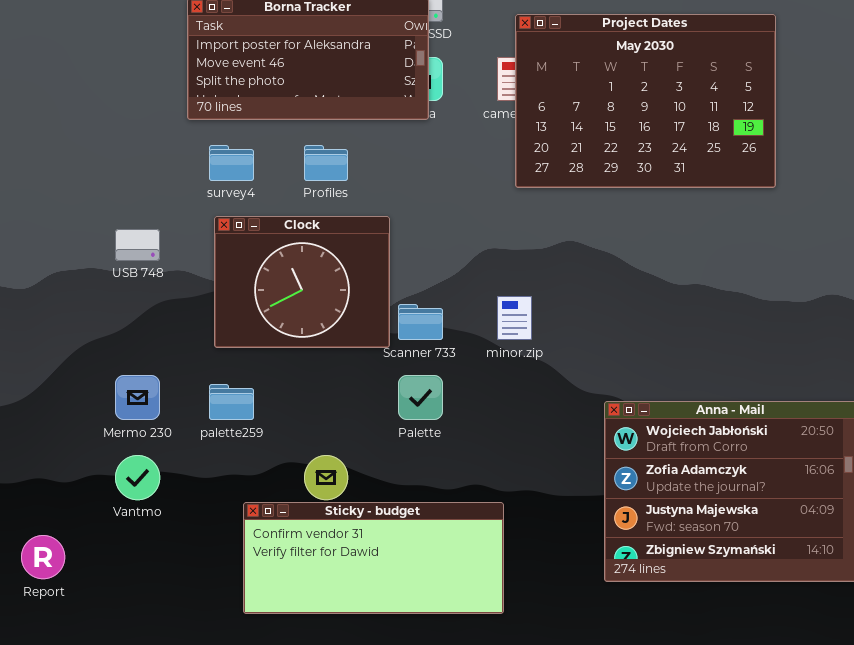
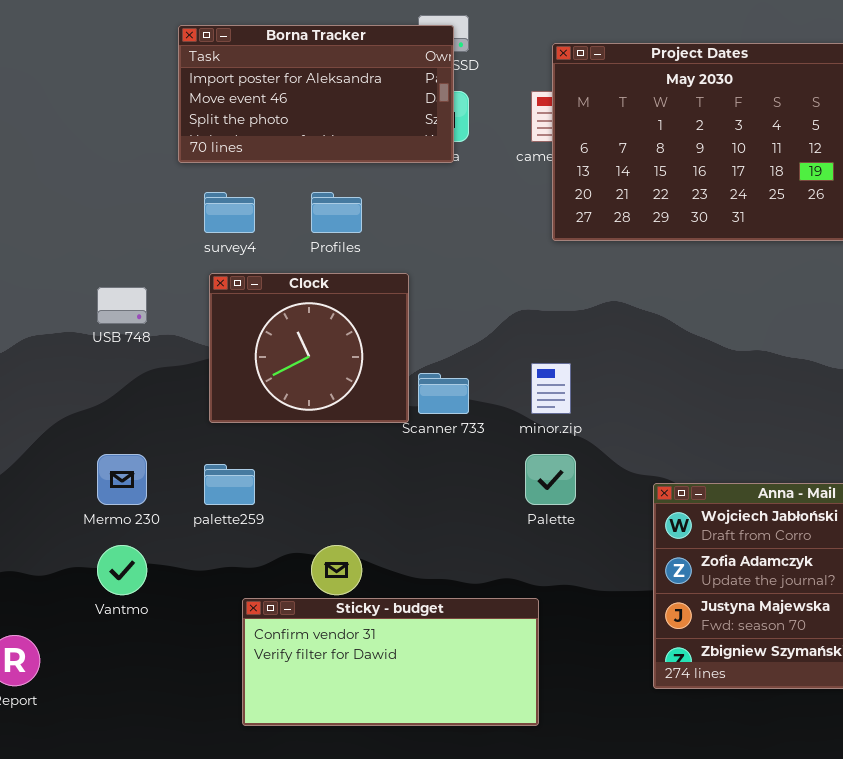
Palette: [398,375,443,420] -> [525,454,576,505], moved

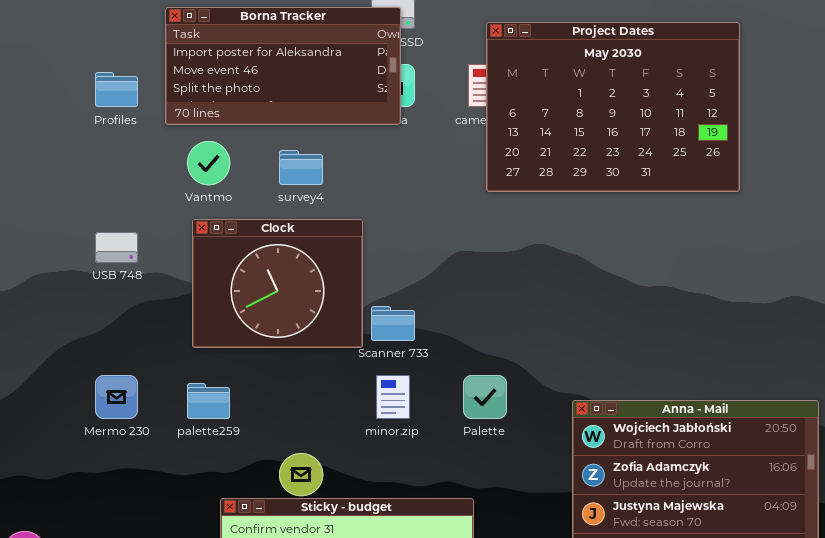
survey4: [204,192,255,233] -> [279,150,323,185], moved
Profiles: [311,192,362,233] -> [95,72,138,107], moved
minor.zip: [531,363,571,414] -> [376,375,410,419], moved
Vantmo: [97,545,147,595] -> [187,141,230,185], moved

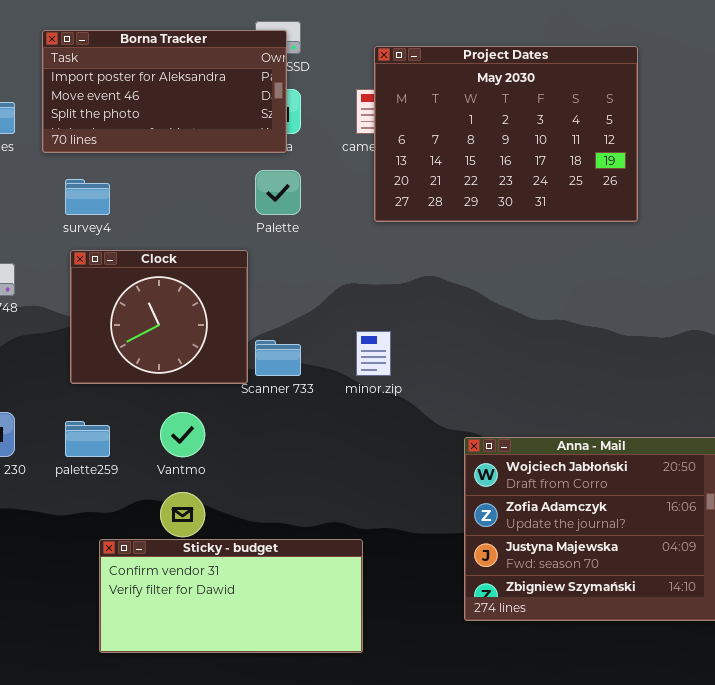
Vantmo: [187,141,230,185] -> [160,412,205,457], moved
survey4: [279,150,323,185] -> [65,179,110,215], moved
minor.zip: [376,375,410,419] -> [356,331,391,376], moved
Palette: [463,375,507,419] -> [255,170,301,215], moved

